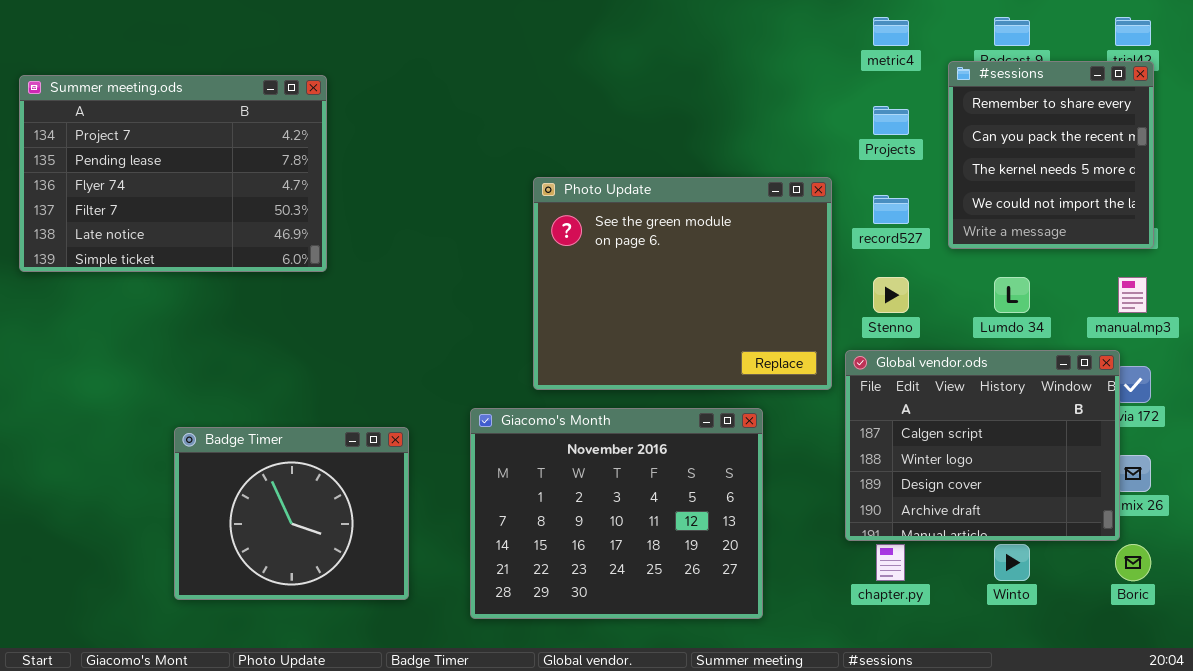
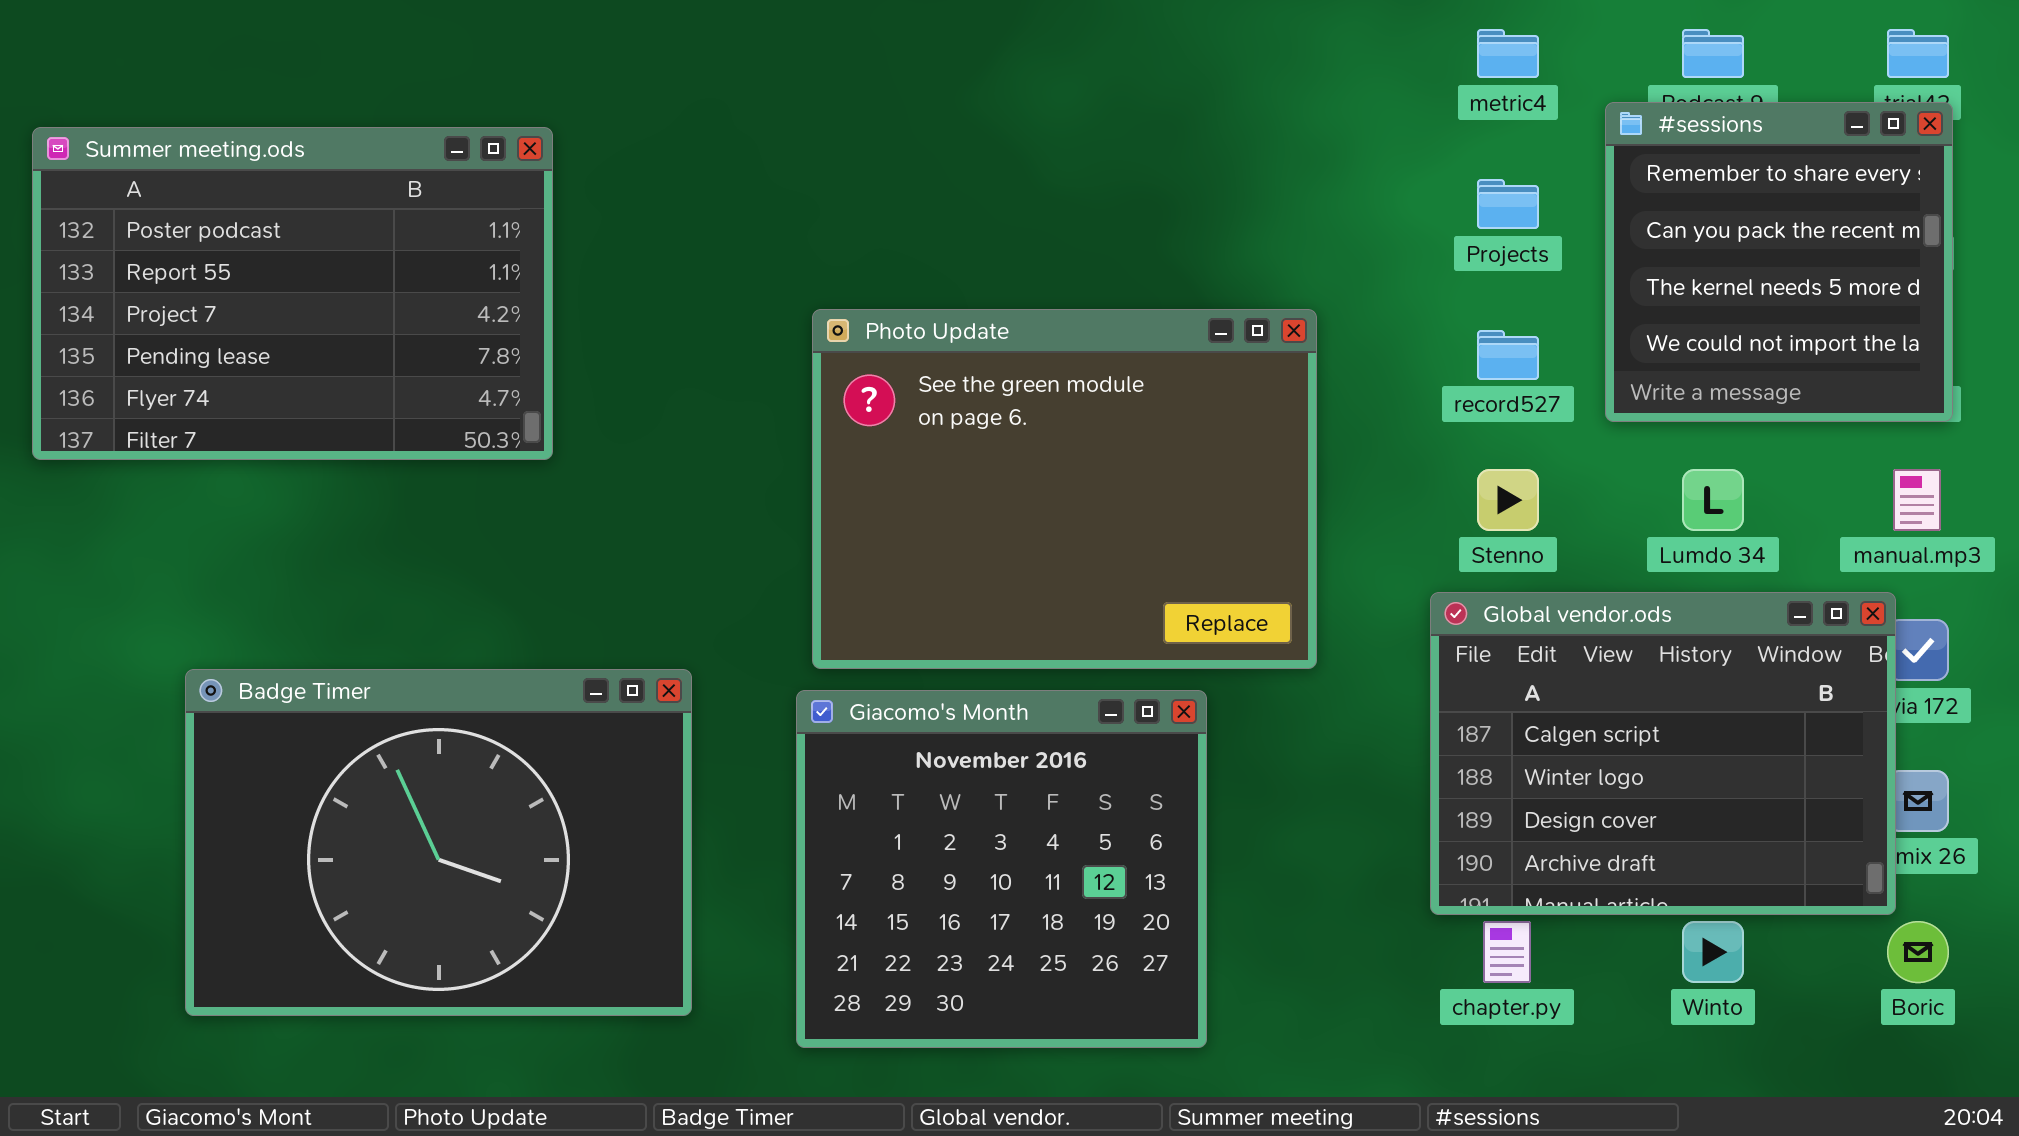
Summer meeting.ods: [19,75,327,272] -> [32,127,553,460], scrolled up 2 rows
Photo Update: [533,177,832,390] -> [812,309,1317,669], moved
Giacomo's Month: [470,408,763,619] -> [796,690,1207,1048], resized
Badge Timer: [174,427,409,600] -> [185,669,692,1016], resized

